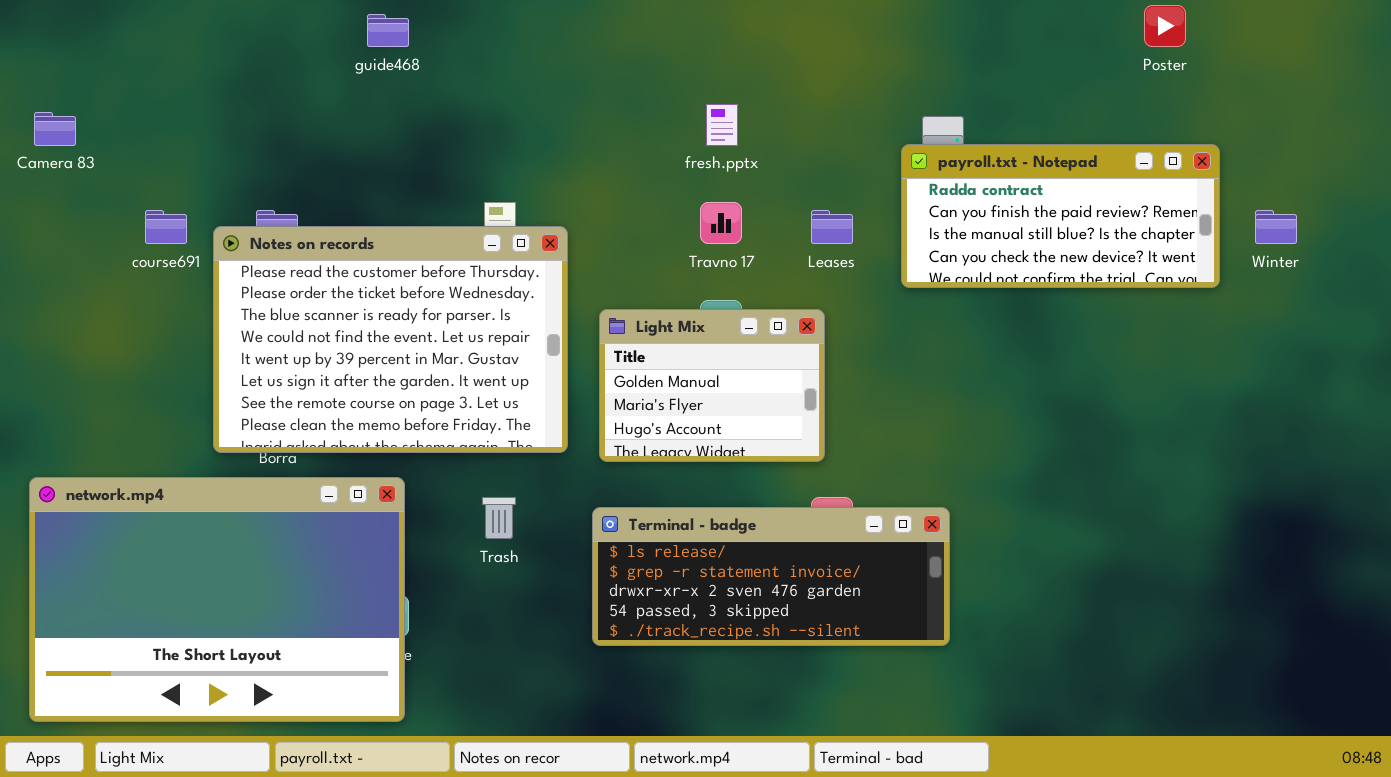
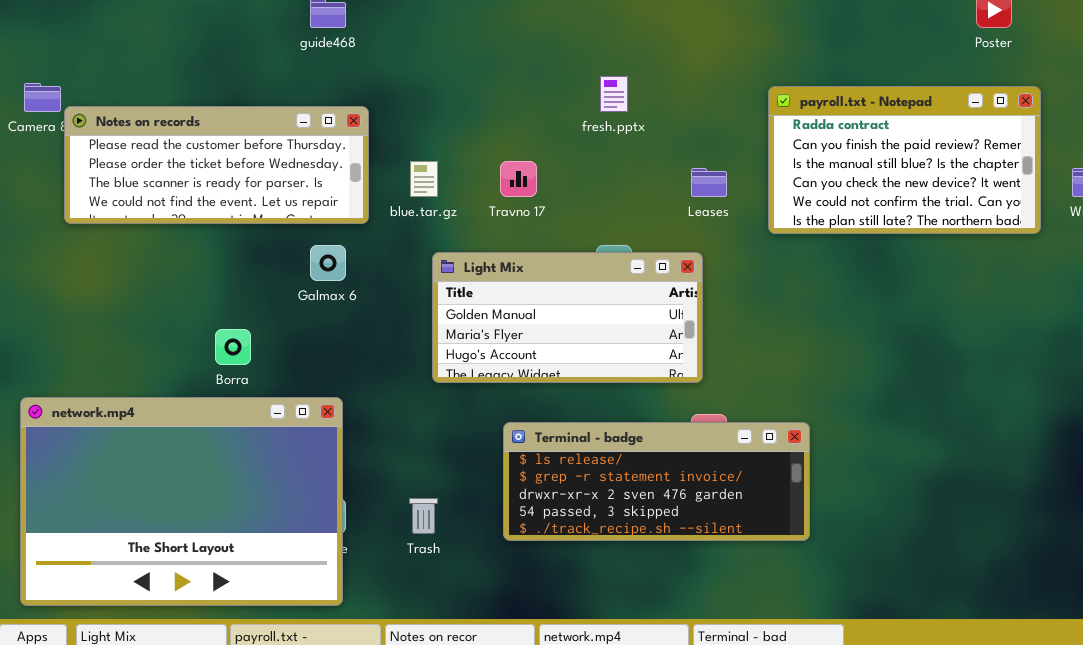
payroll.txt - Notepad: [901,144,1220,288] -> [768,86,1041,234], resized
Travno 17: [700,202,742,244] -> [500,161,537,197], moved
Notes on records: [213,226,568,453] -> [64,106,369,224], moved, resized
Light Mix: [599,309,825,462] -> [432,252,703,383], resized
Trash: [482,497,516,539] -> [409,498,438,534], moved

